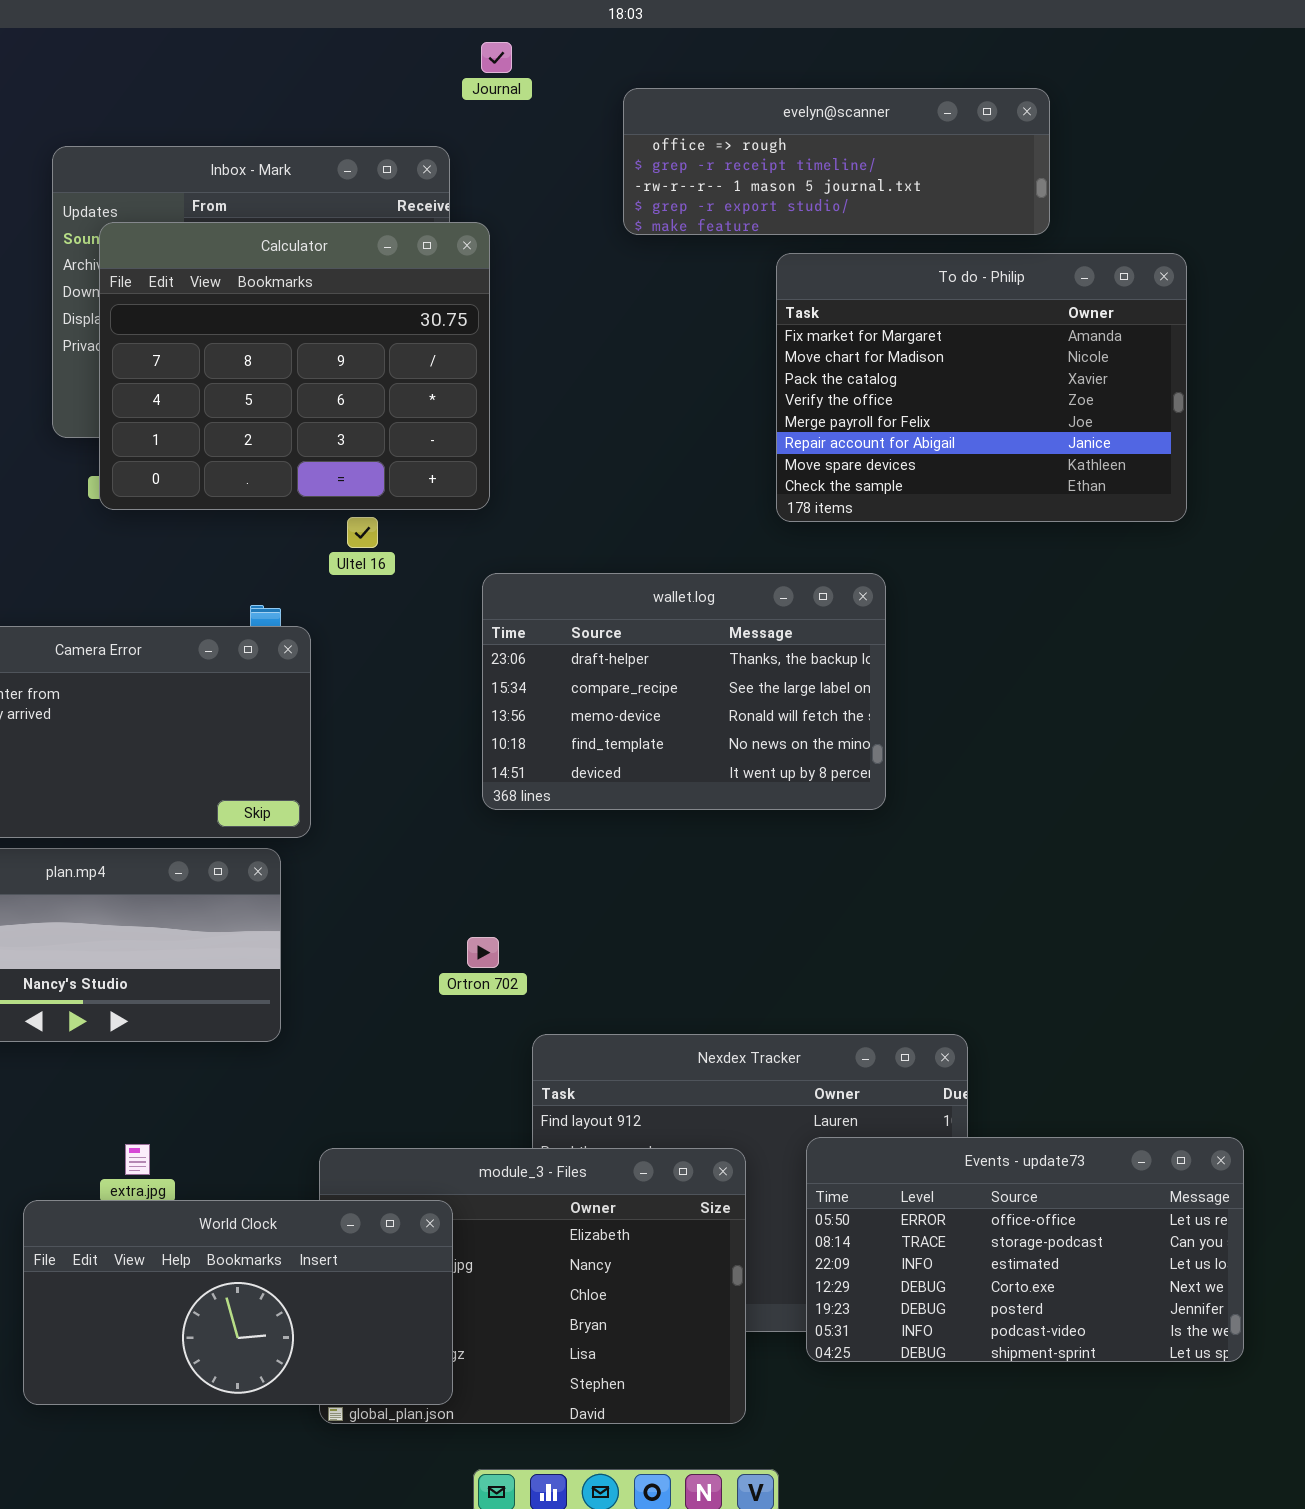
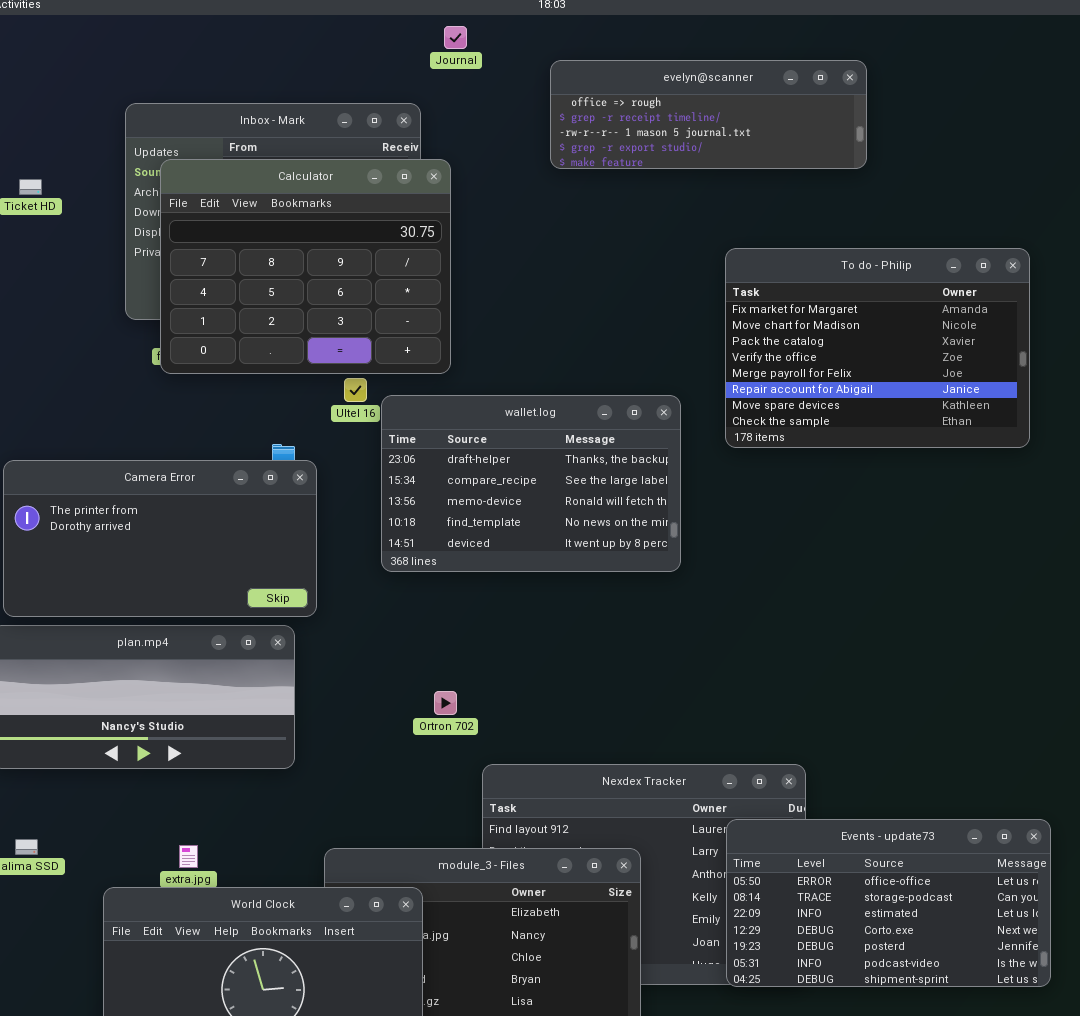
To do - Philip: [776,253,1187,522] -> [725,248,1030,448], moved
wallet.log: [482,573,886,810] -> [381,395,681,572], moved
Events - update73: [806,1137,1244,1362] -> [726,819,1051,987], moved

